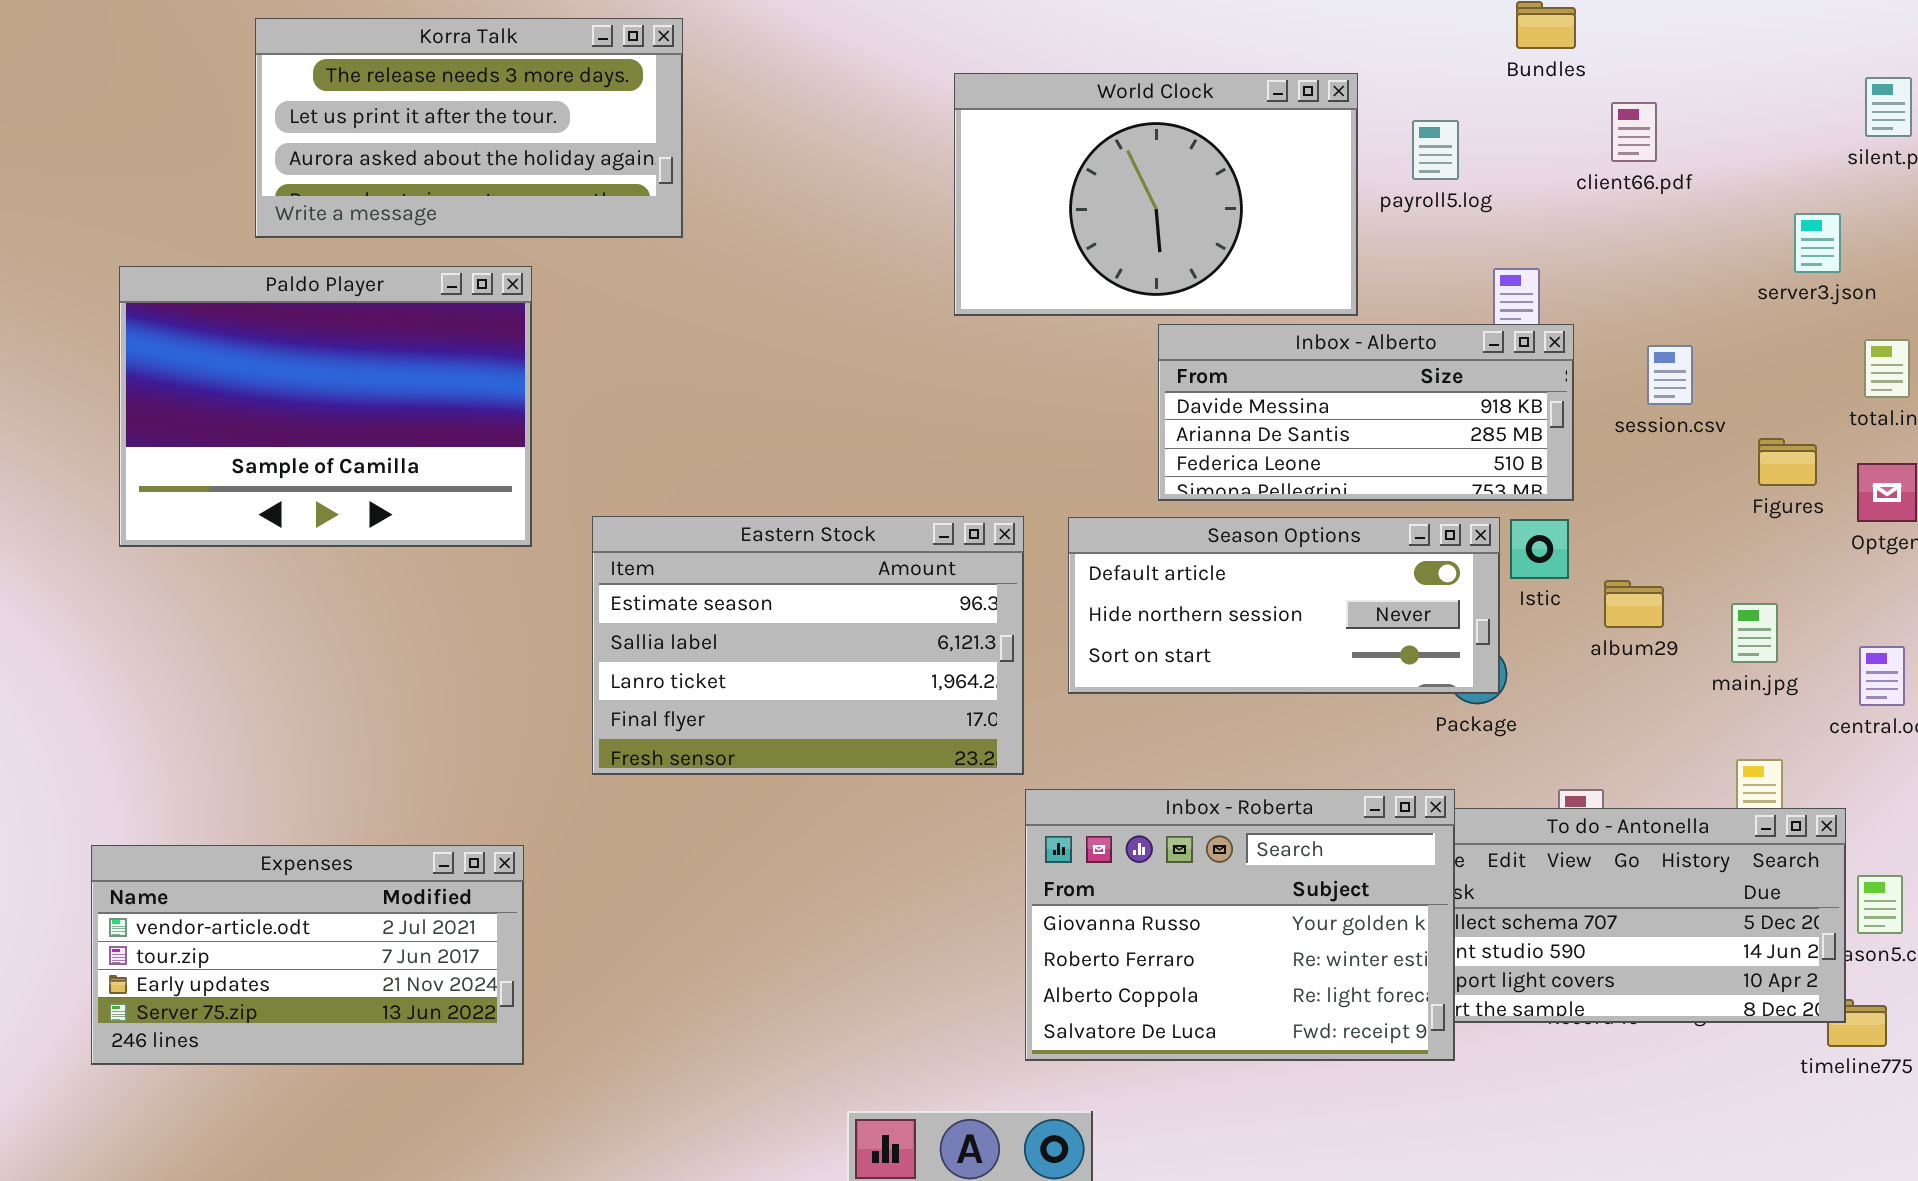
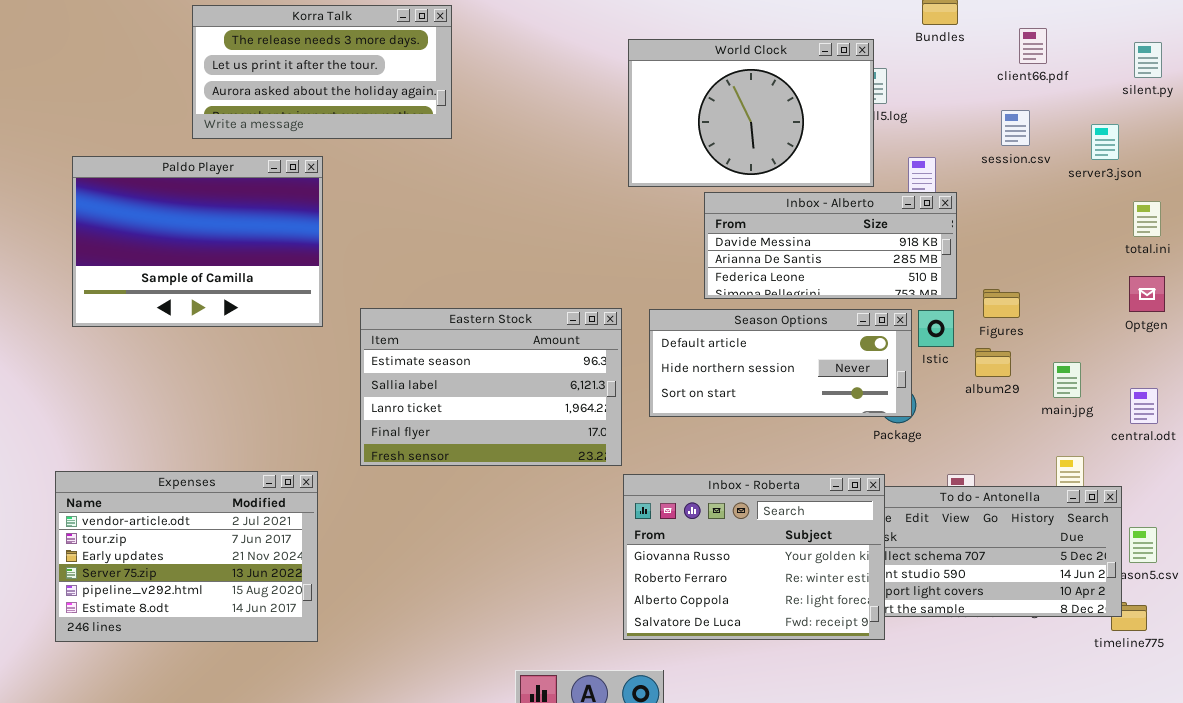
Korra Talk: [255,18,683,238] -> [192,5,452,139], moved
World Clock: [954,73,1358,316] -> [628,39,874,187], moved
client66.pdf: [1611,102,1657,162] -> [1019,28,1047,64], moved
session.csv: [1647,345,1693,405] -> [1001,110,1030,146], moved
Figures: [1758,438,1817,486] -> [983,289,1020,318], moved
Expenses: [91,845,524,1065] -> [55,471,318,642], resized

